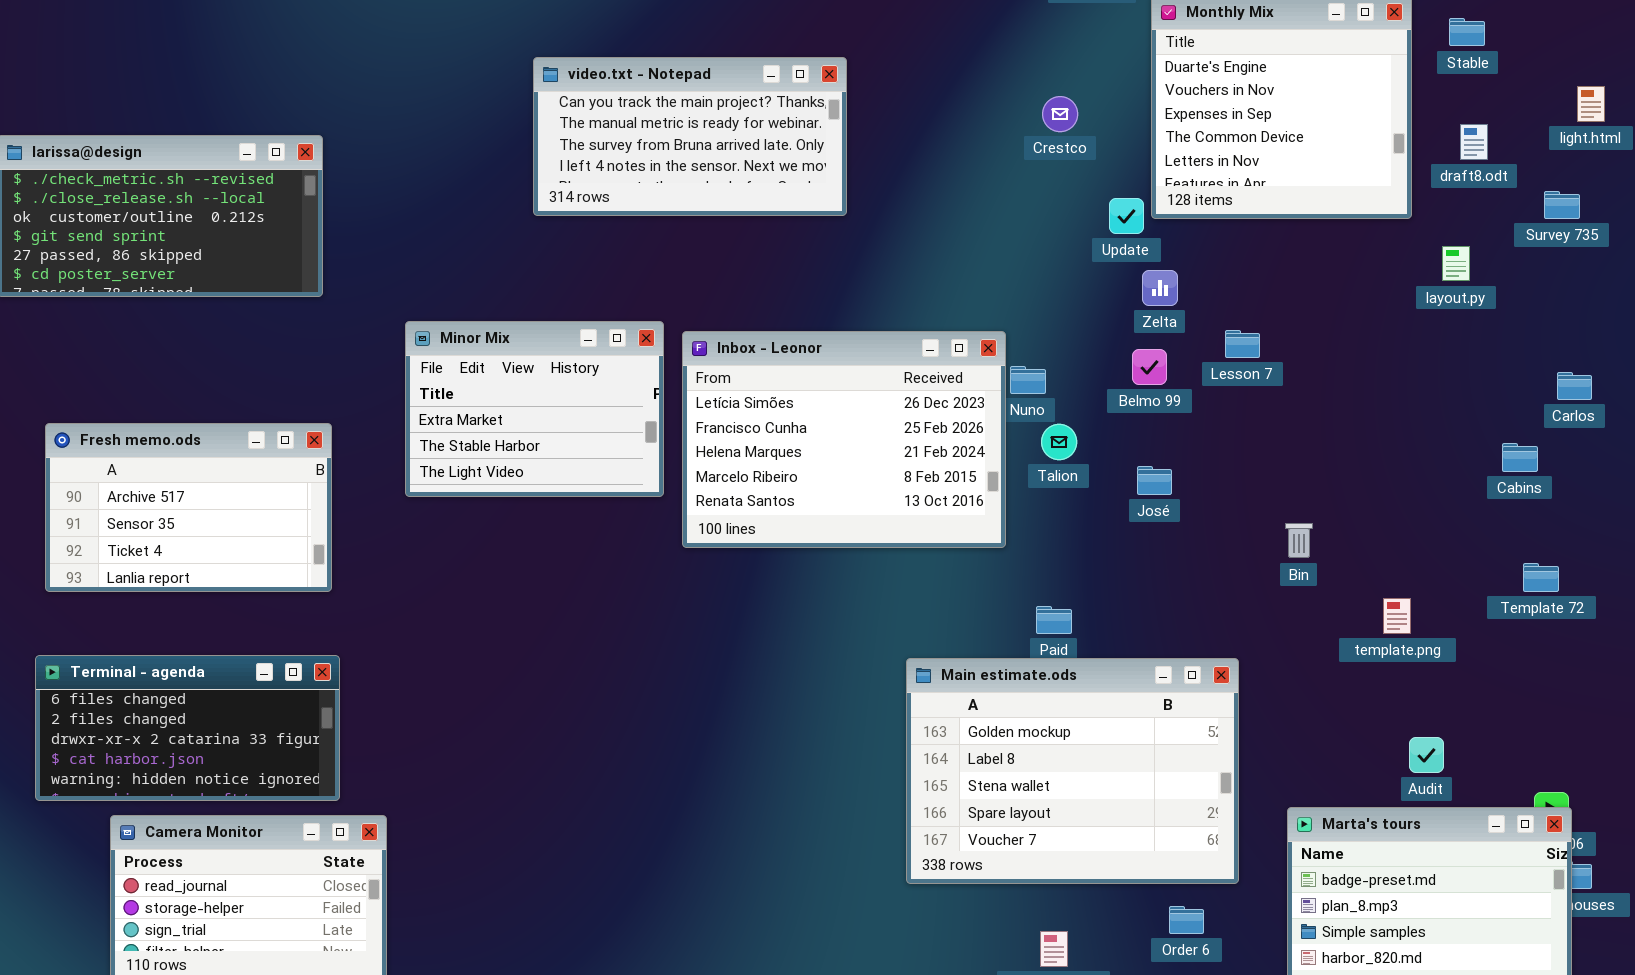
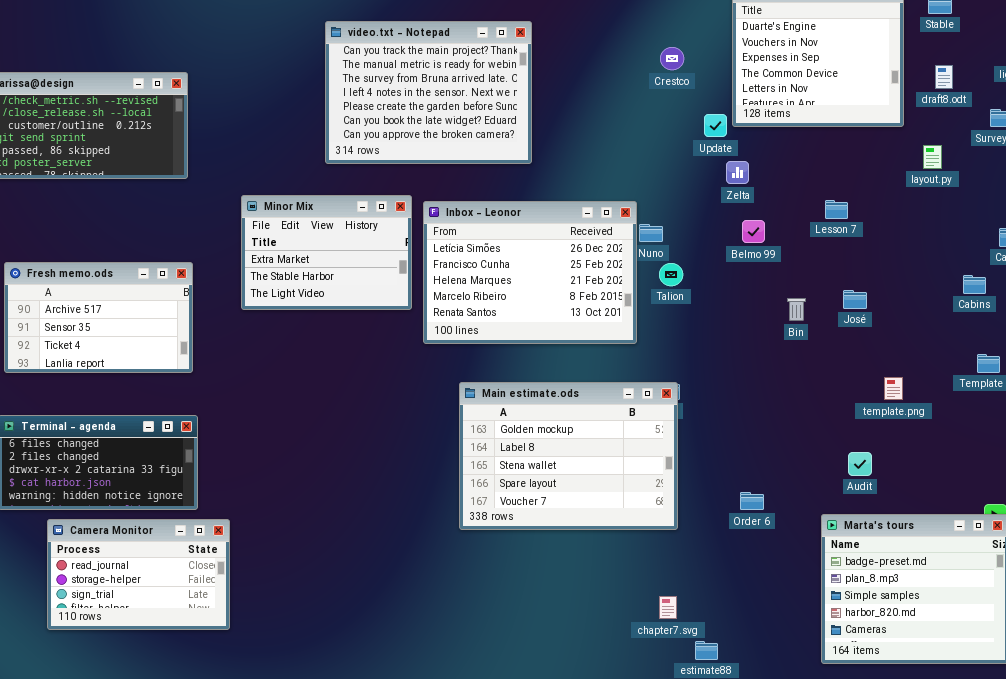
video.txt - Notepad: [533,57,847,216] -> [325,21,532,164], resized
Lesson 7: [1225,330,1260,358] -> [825,200,848,219], moved
Belmo 99: [1132,349,1167,385] -> [742,220,765,243], moved
José: [1137,466,1172,495] -> [843,290,867,309], moved
Bin: [1285,523,1313,558] -> [787,298,806,321], moved
Main estimate.ods: [906,658,1239,884] -> [459,382,678,530], moved
Audit: [1409,737,1444,773] -> [848,452,872,476], moved
Order 6: [1169,906,1204,934] -> [740,492,764,510], moved

